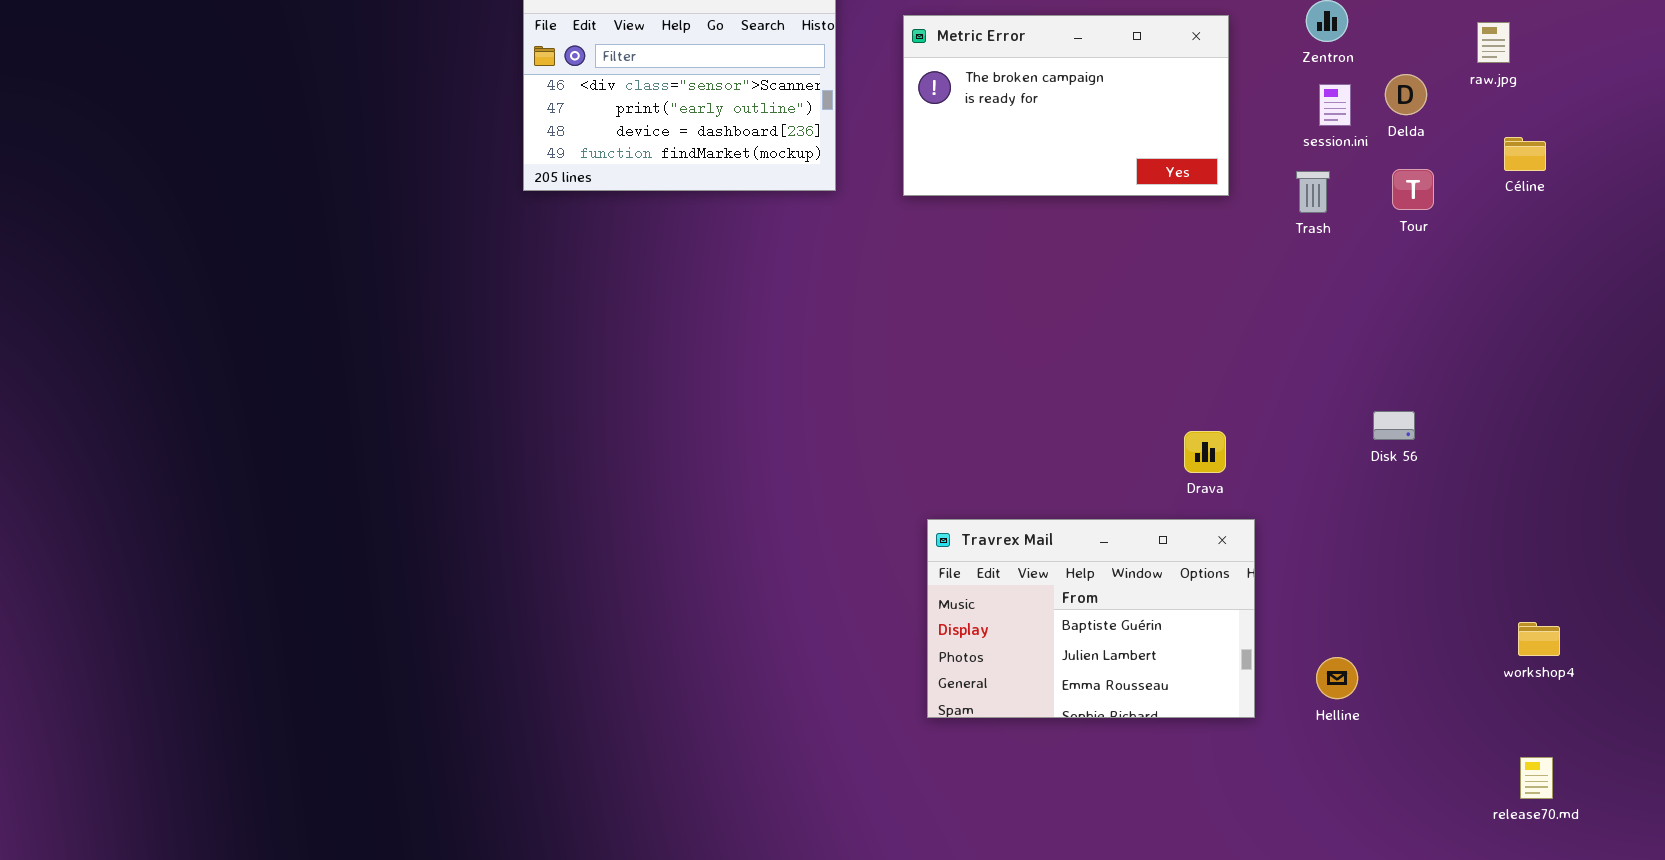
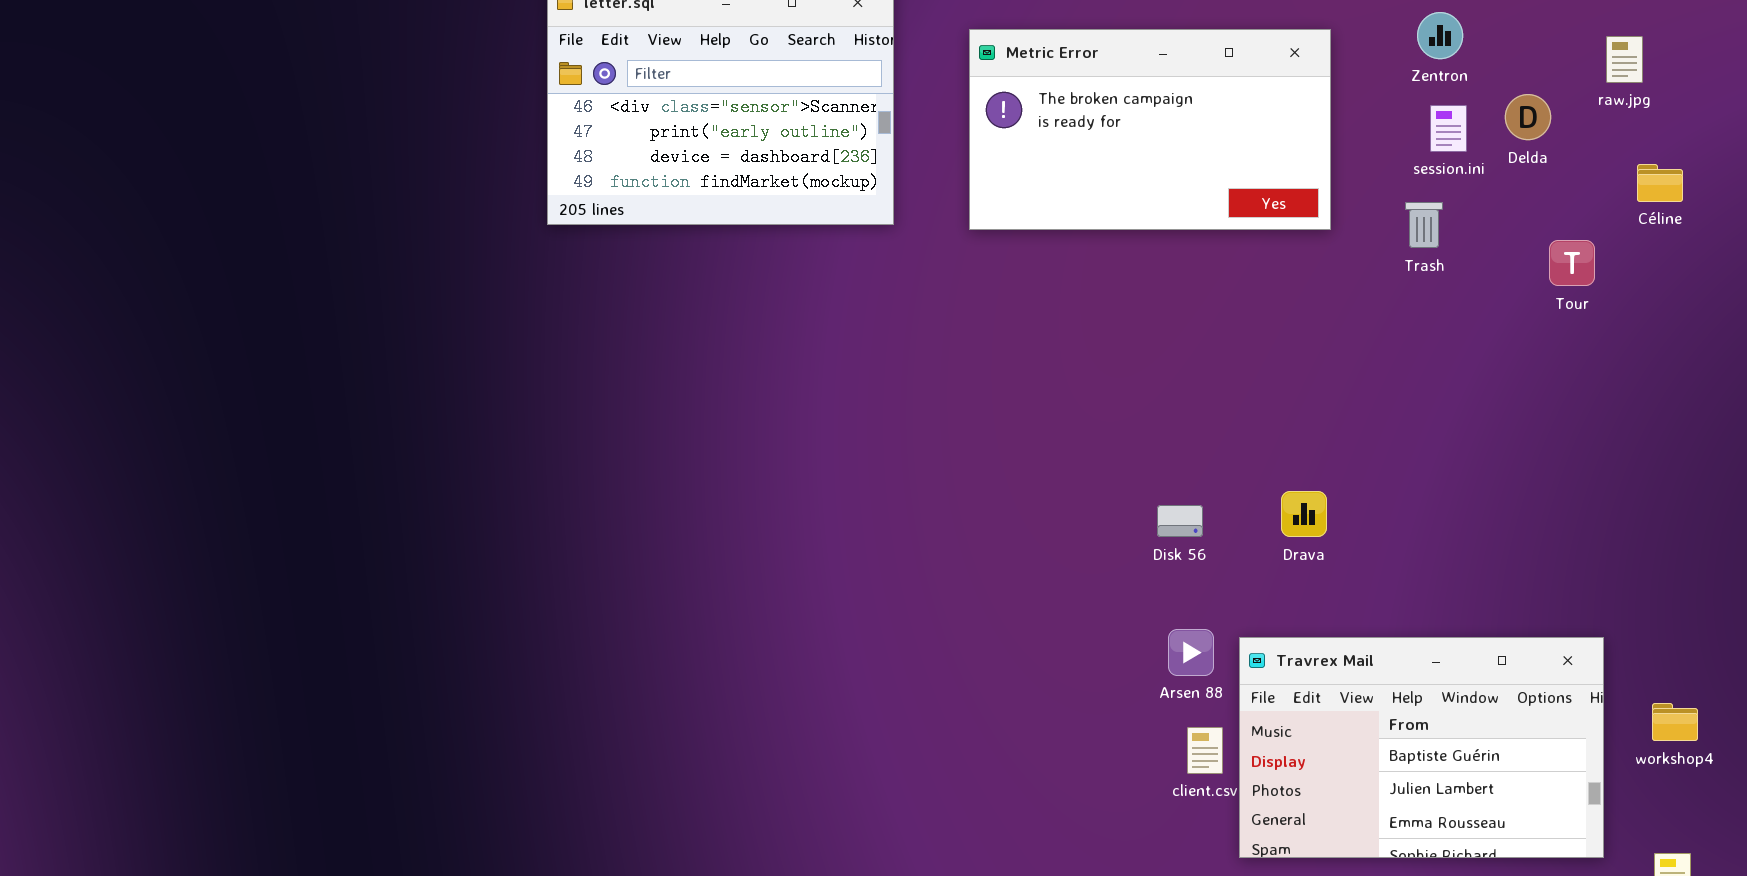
Tour: [1392,169,1434,210] -> [1549,240,1595,286], moved
Disk 56: [1373,411,1415,440] -> [1157,505,1203,537], moved
Travrex Mail: [927,519,1255,718] -> [1239,637,1604,858], moved

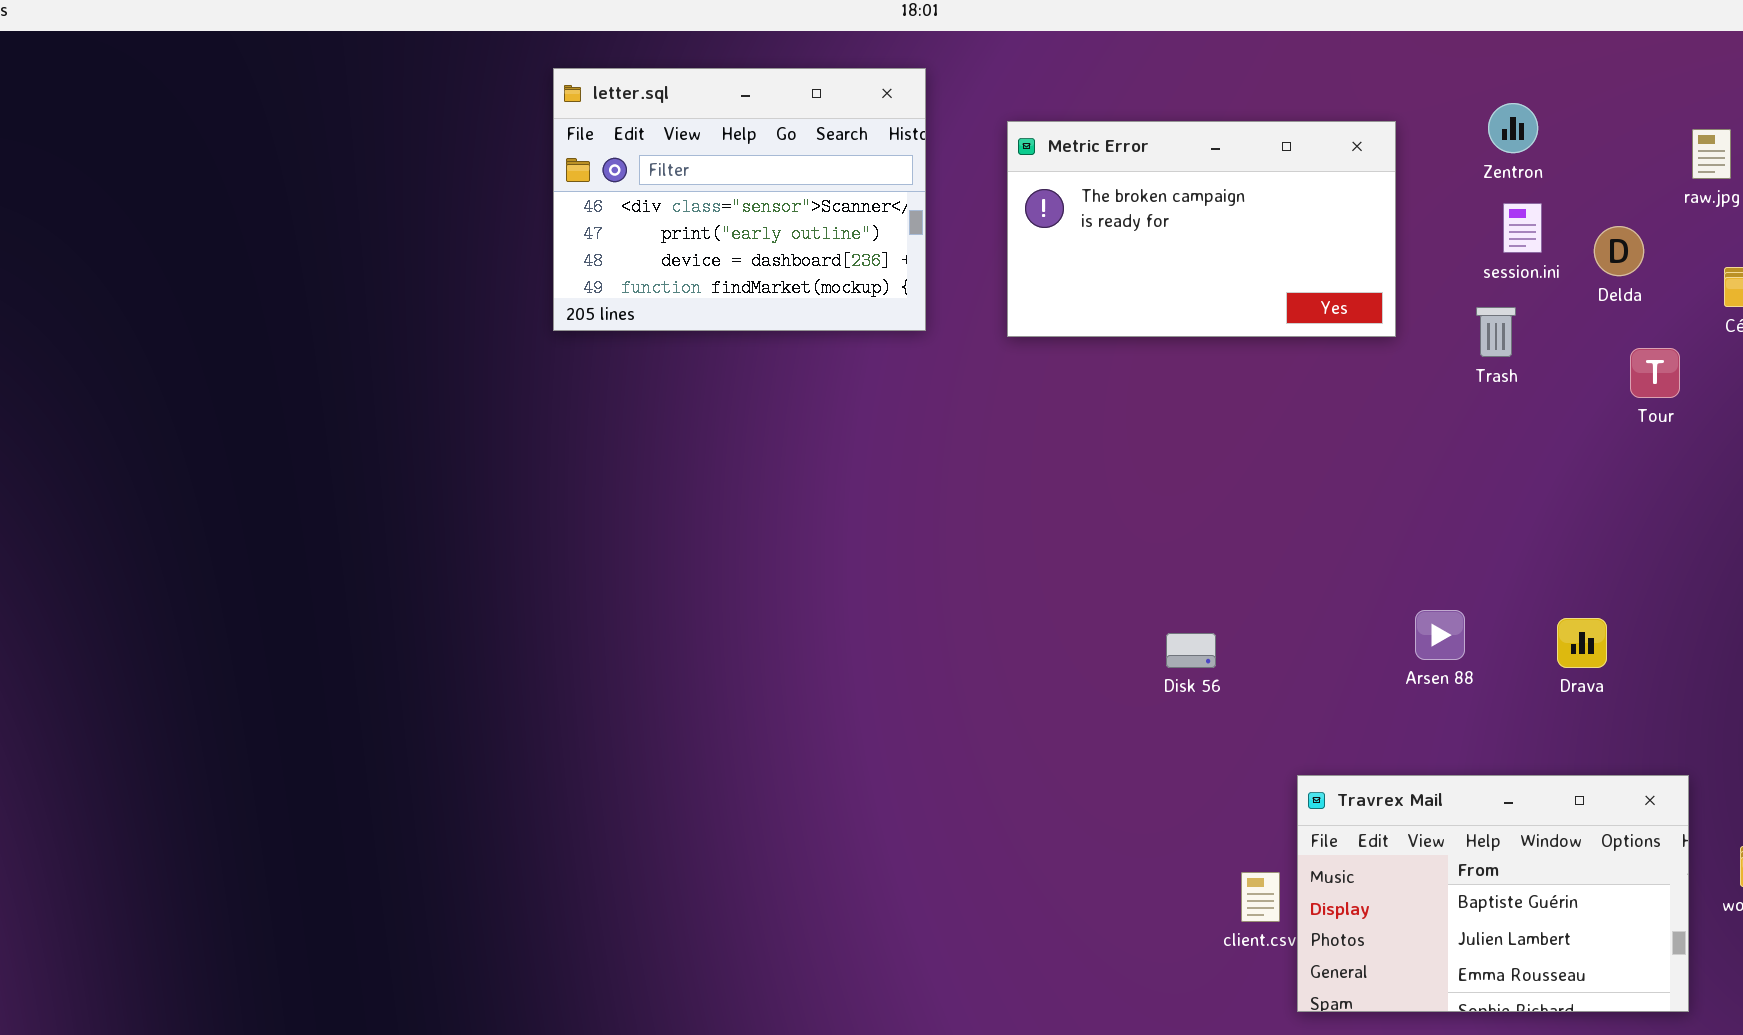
Delda: [1505,94,1551,140] -> [1594,226,1644,276], moved
Drava: [1281,491,1327,537] -> [1557,618,1607,668], moved
Disk 56: [1157,505,1203,537] -> [1166,633,1216,668], moved
Arsen 88: [1168,629,1214,676] -> [1415,610,1465,660], moved

